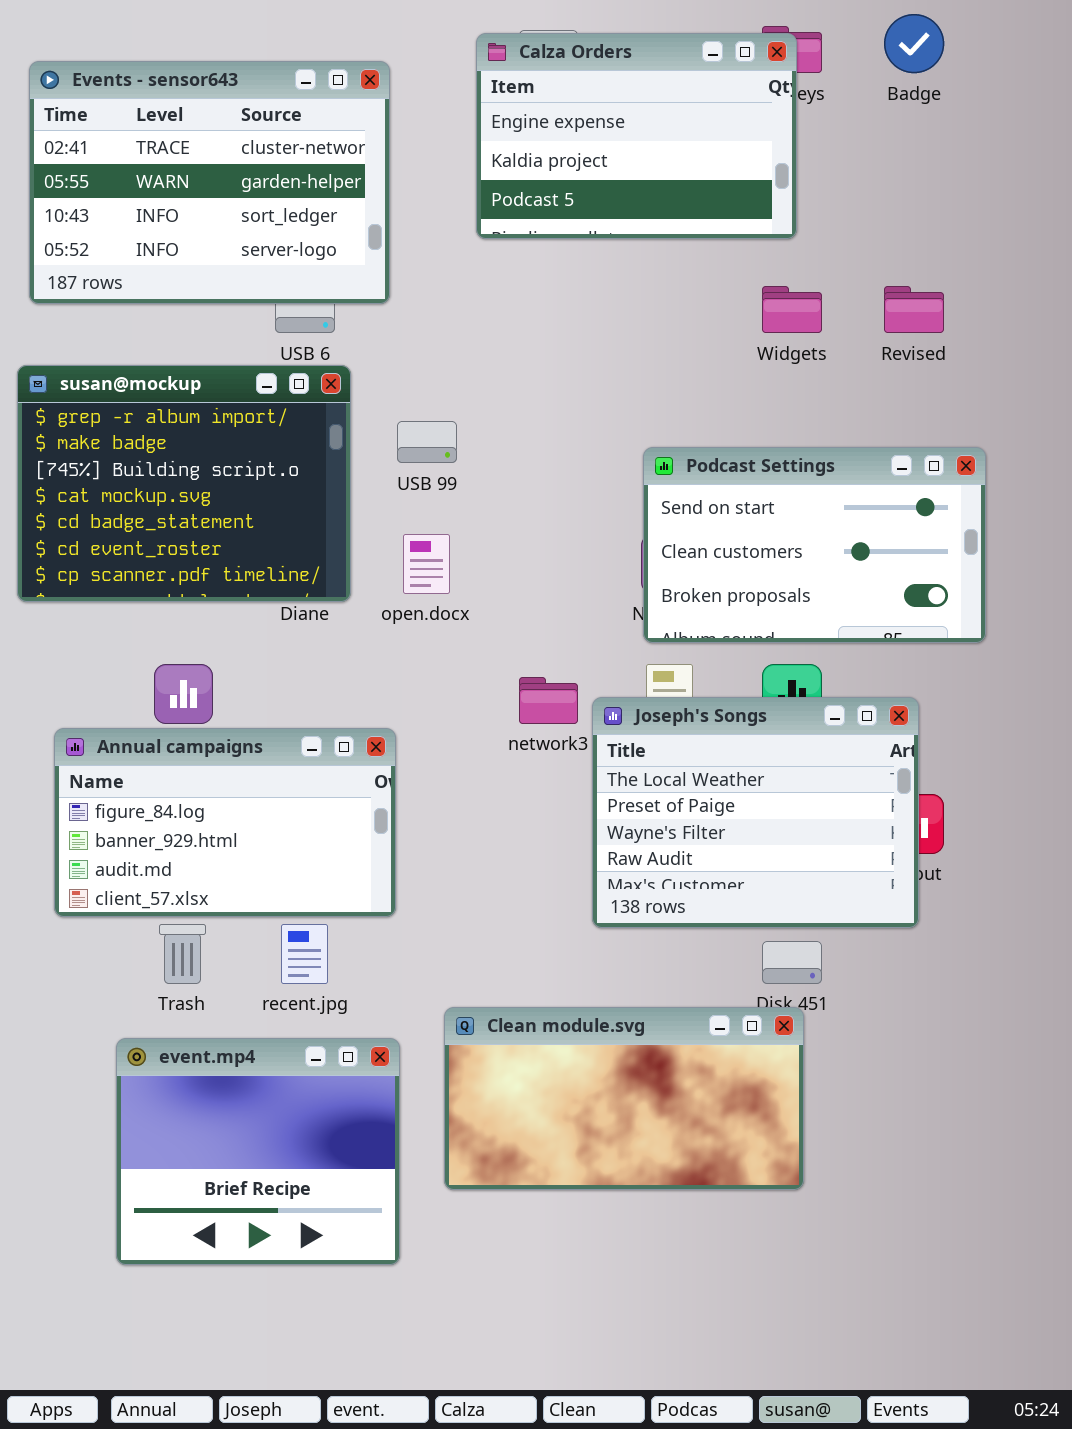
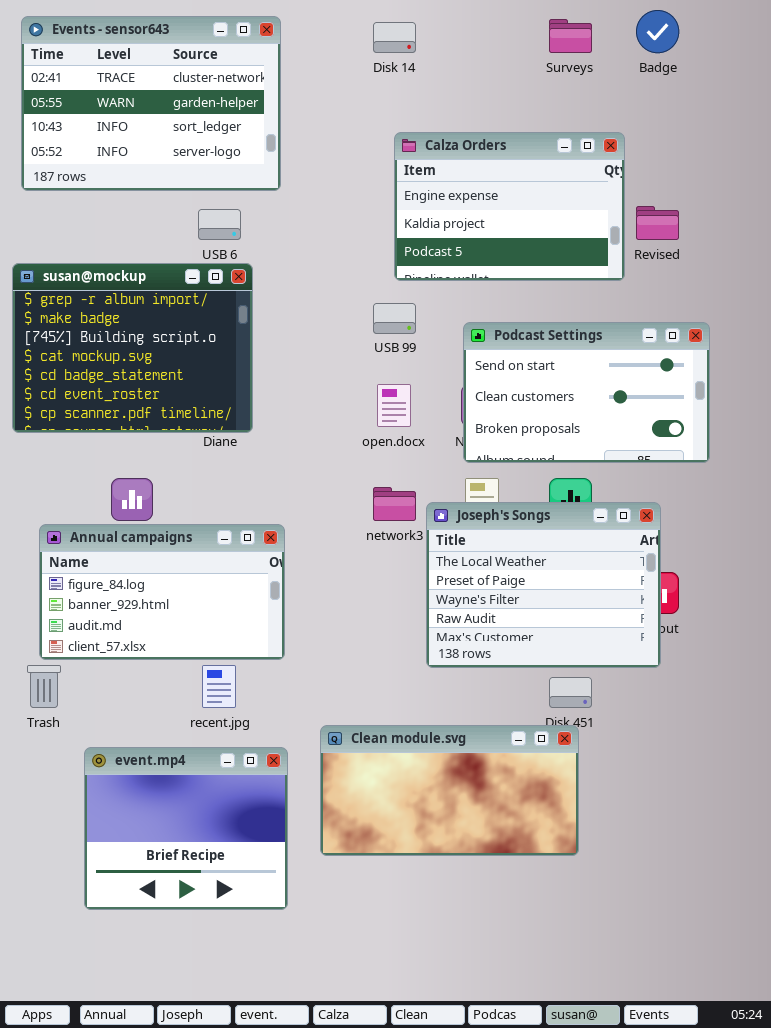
Calza Orders: [476,33,797,239] -> [394,132,625,281], moved
Events - sensor643: [29,61,390,304] -> [21,16,281,191], moved
USB 99: [397,421,457,463] -> [373,303,416,334], moved
open.docx: [403,534,450,594] -> [377,384,411,427], moved
Trash: [159,924,206,984] -> [27,665,61,708], moved

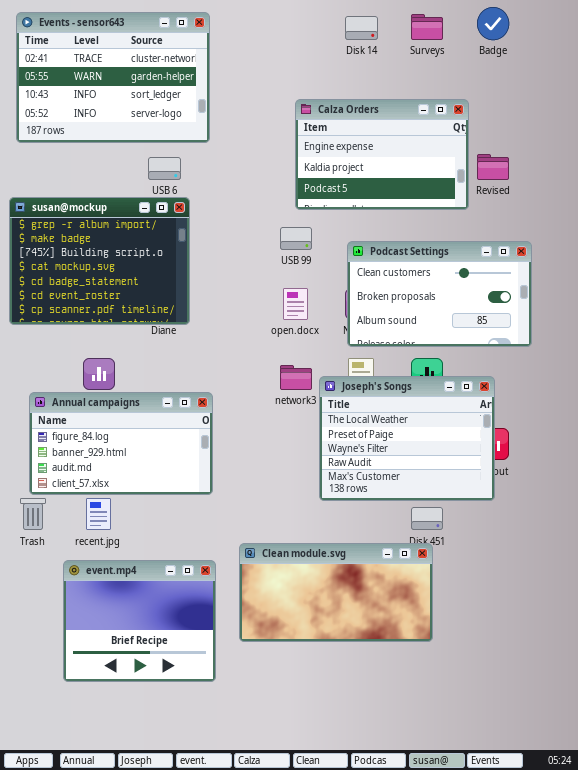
Disk 14: [373,22,416,53] -> [345,16,378,40], moved
Podcast Settings: [463,322,710,463] -> [347,241,532,347], scrolled down 1 row
recent.jpg: [202,665,236,708] -> [86,498,111,530], moved

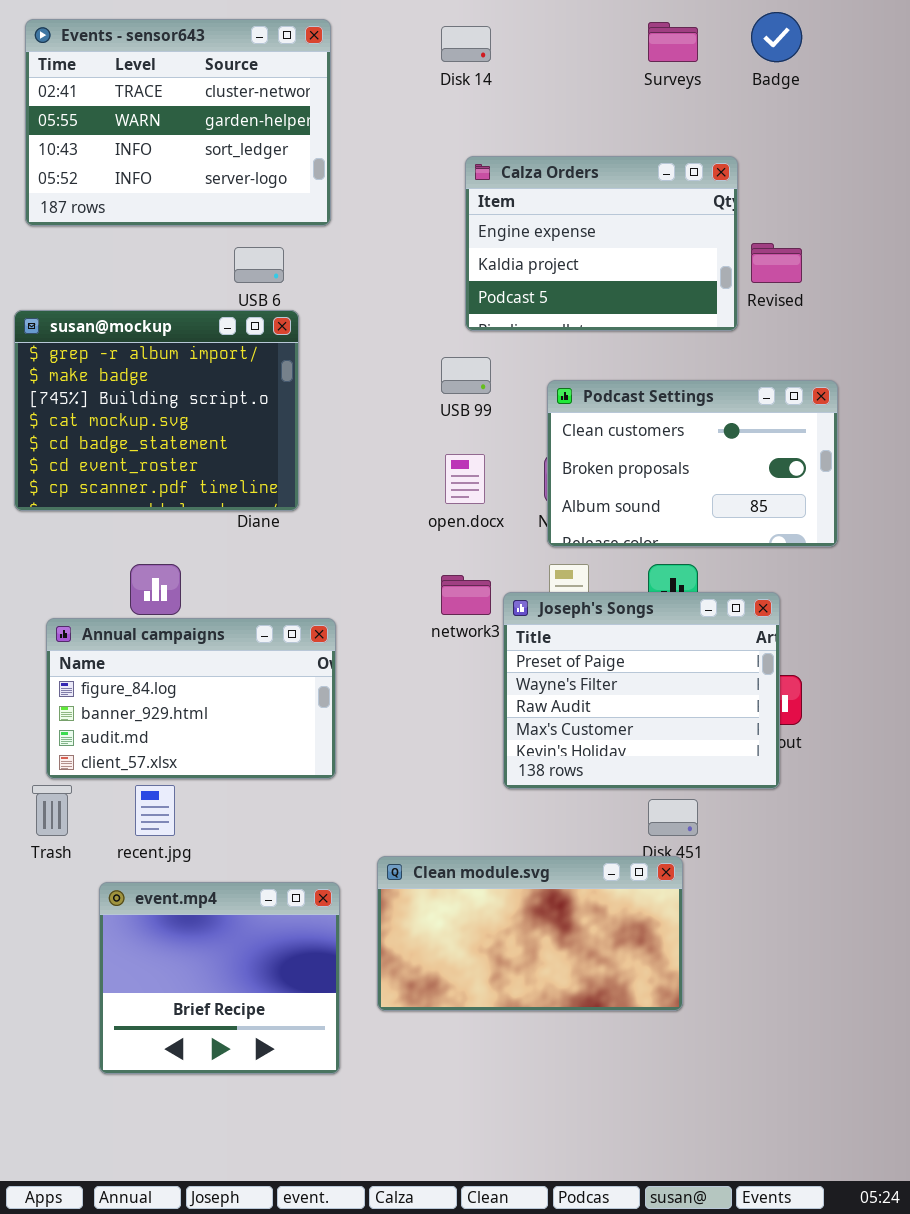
Disk 14: [345,16,378,40] -> [441,26,491,62], moved
Joseph's Songs: [319,376,495,501] -> [503,592,780,789], scrolled down 1 row

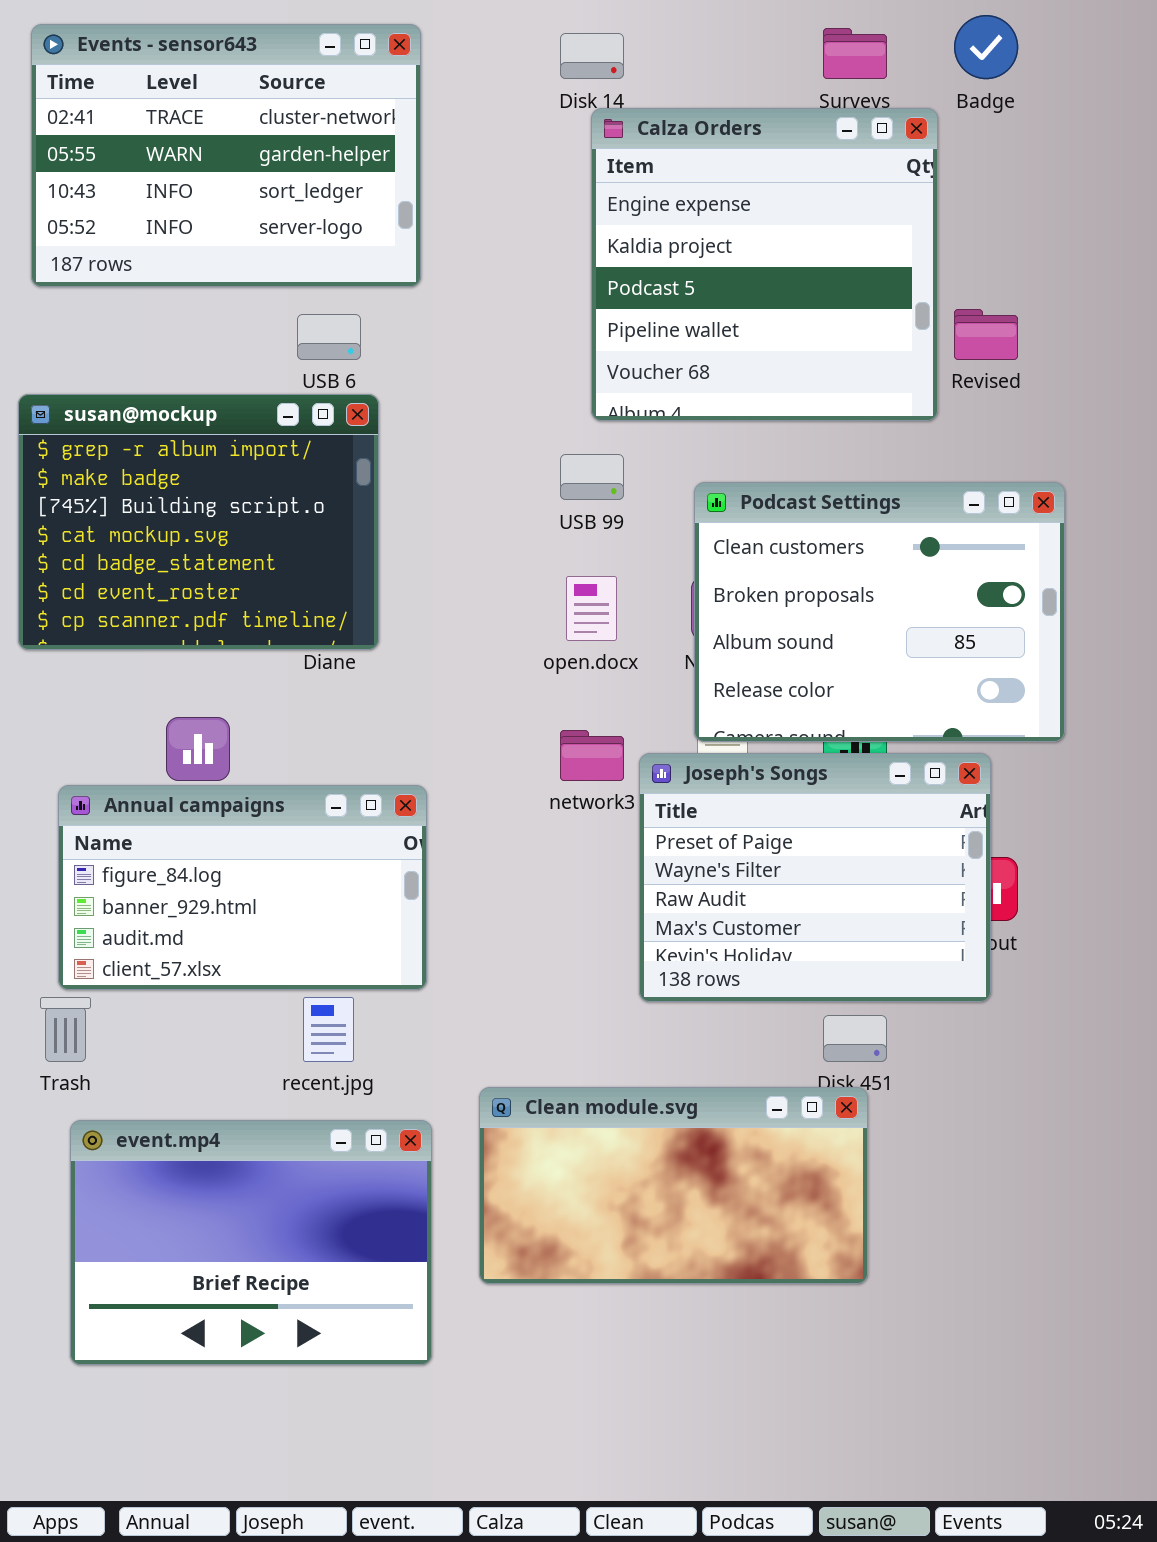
Calza Orders: [465,156,738,331] -> [591,108,938,421], resized
Podcast Settings: [547,380,838,547] -> [694,482,1065,742], resized
recent.jpg: [135,785,175,836] -> [303,997,354,1062], moved
event.mp4: [99,882,340,1074] -> [70,1120,432,1365], resized

